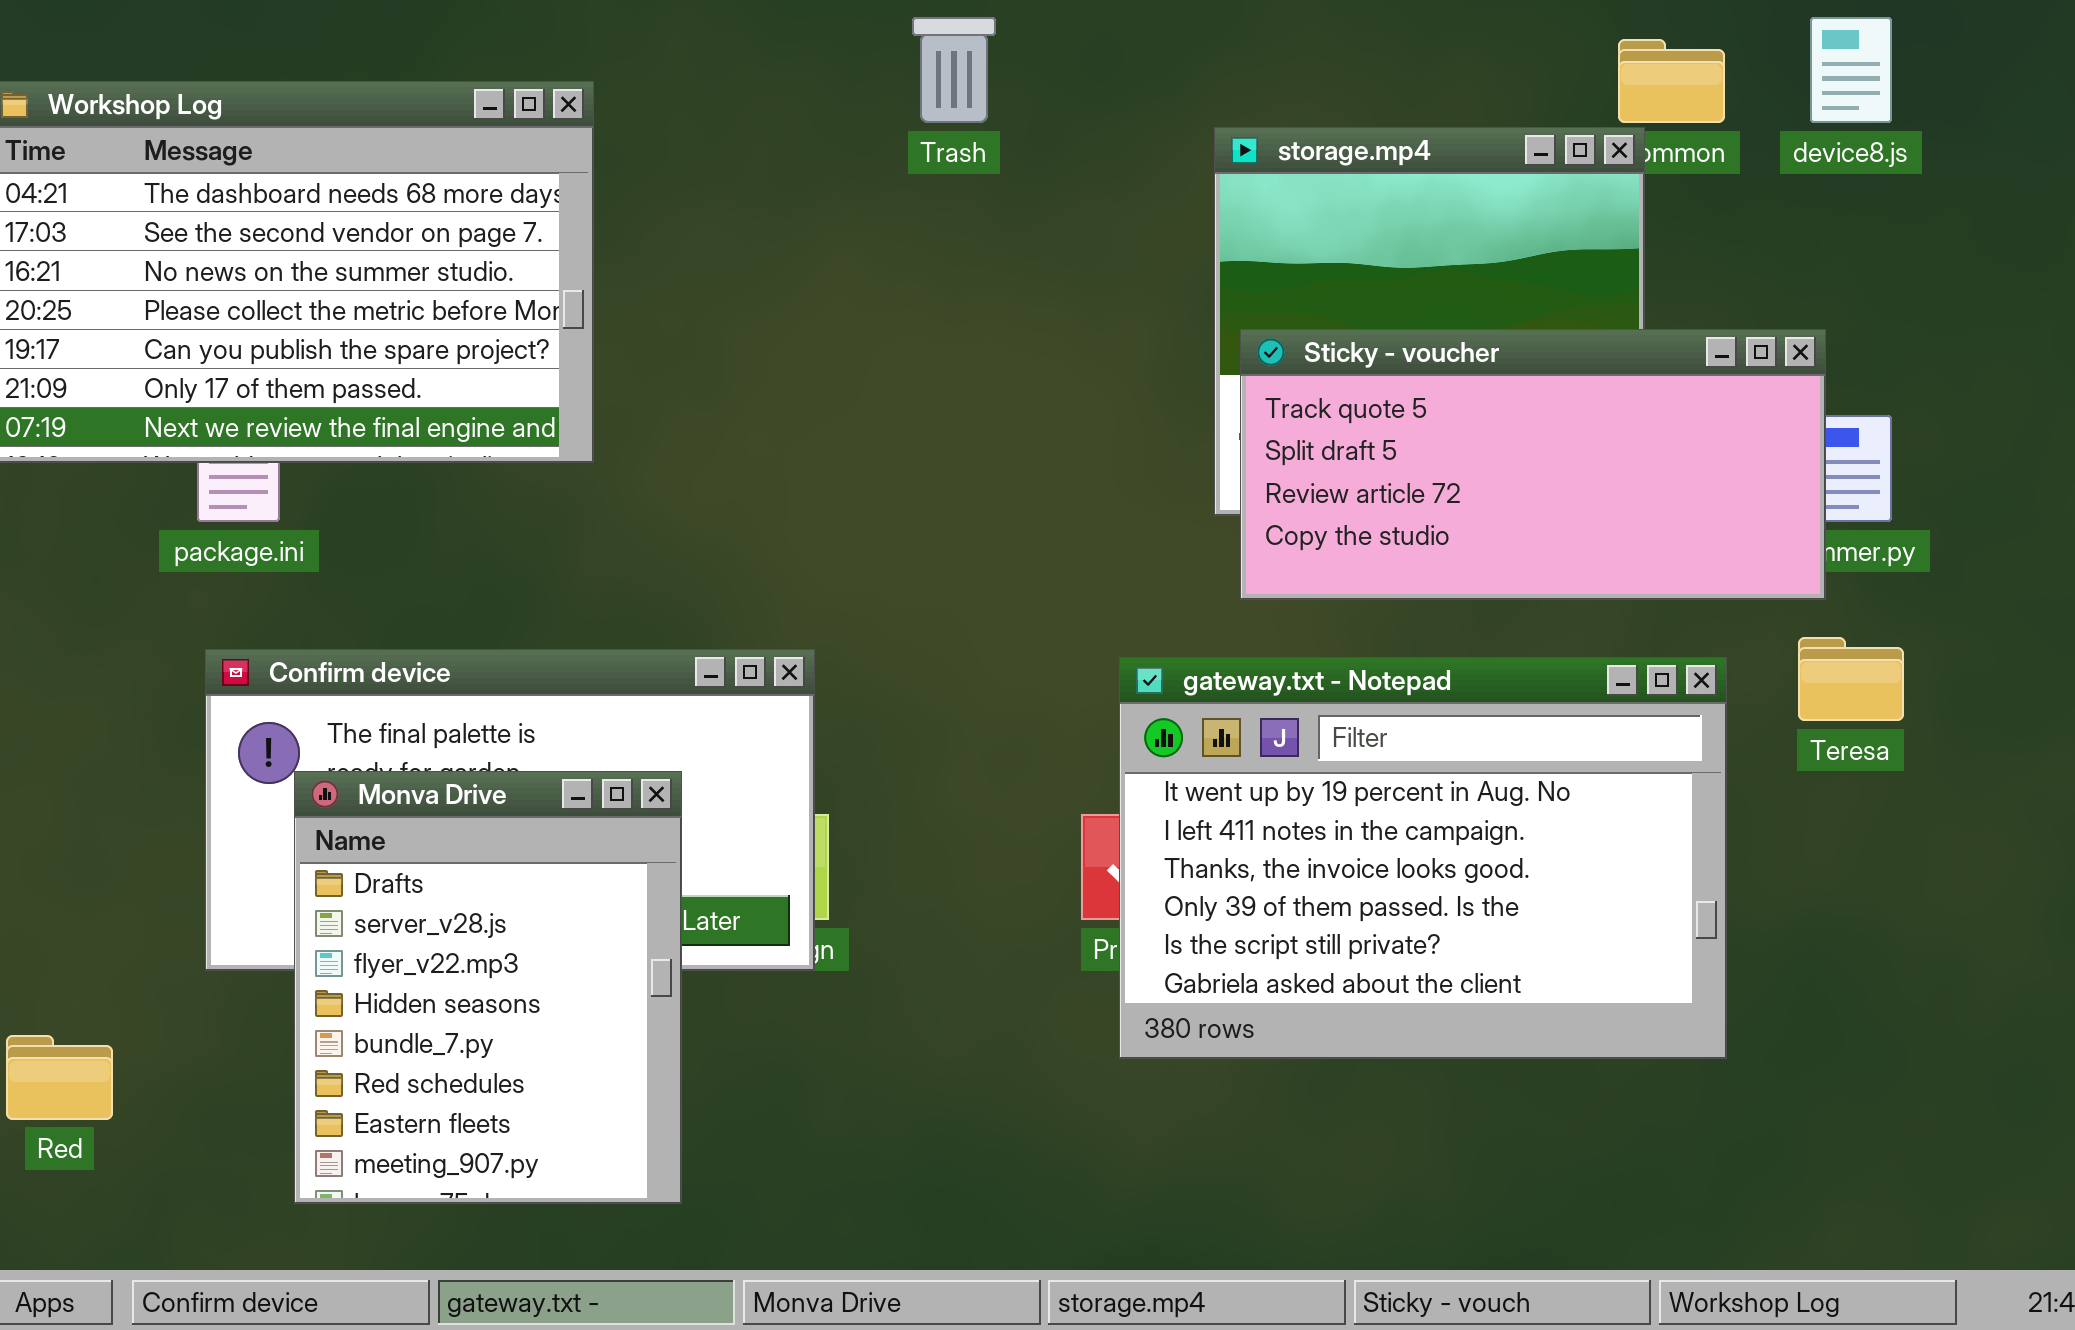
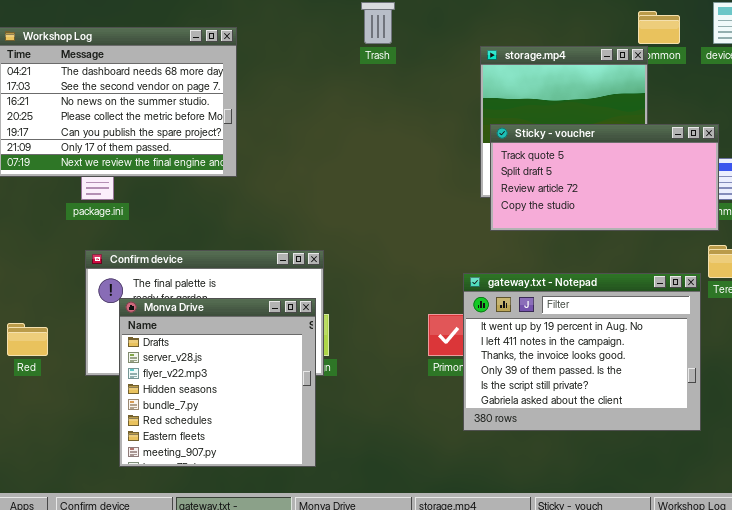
gateway.txt - Notepad: [1119,657,1727,1059] -> [463,273,701,431], moved
Monva Drive: [294,771,682,1204] -> [119,298,316,467], resized
Red: [6,1035,113,1120] -> [7,323,48,356], moved

